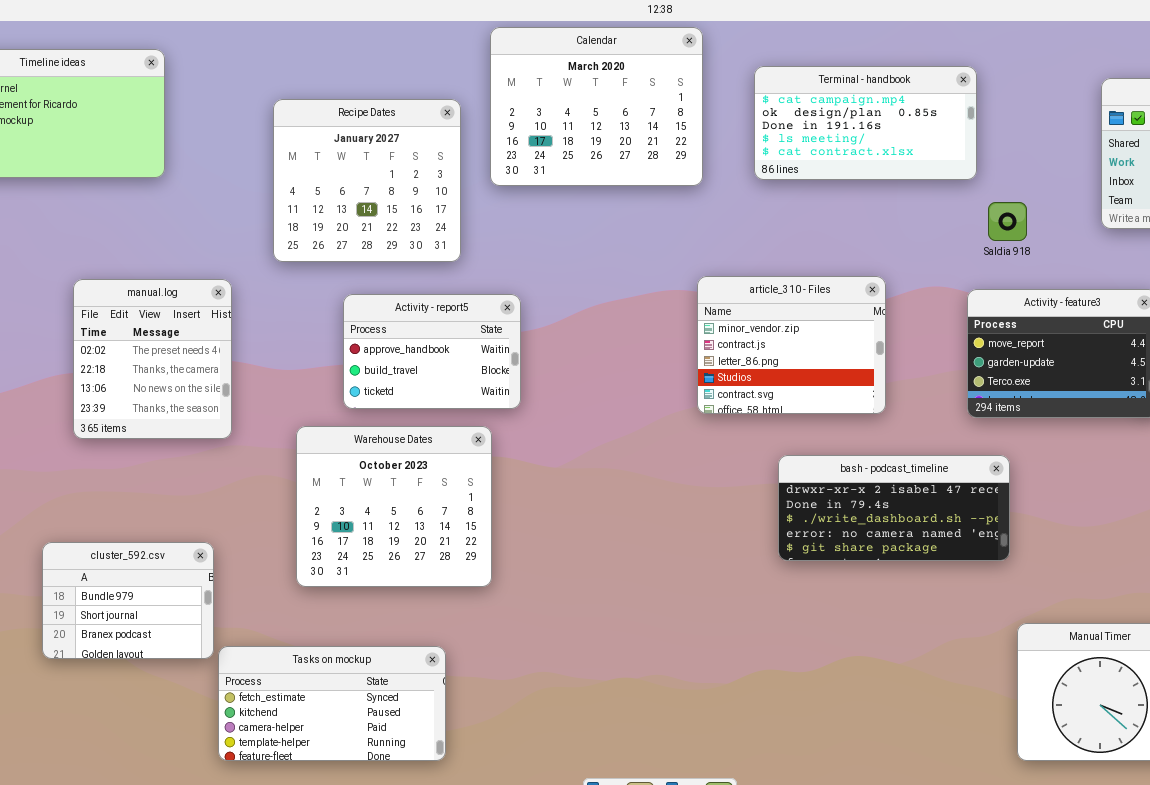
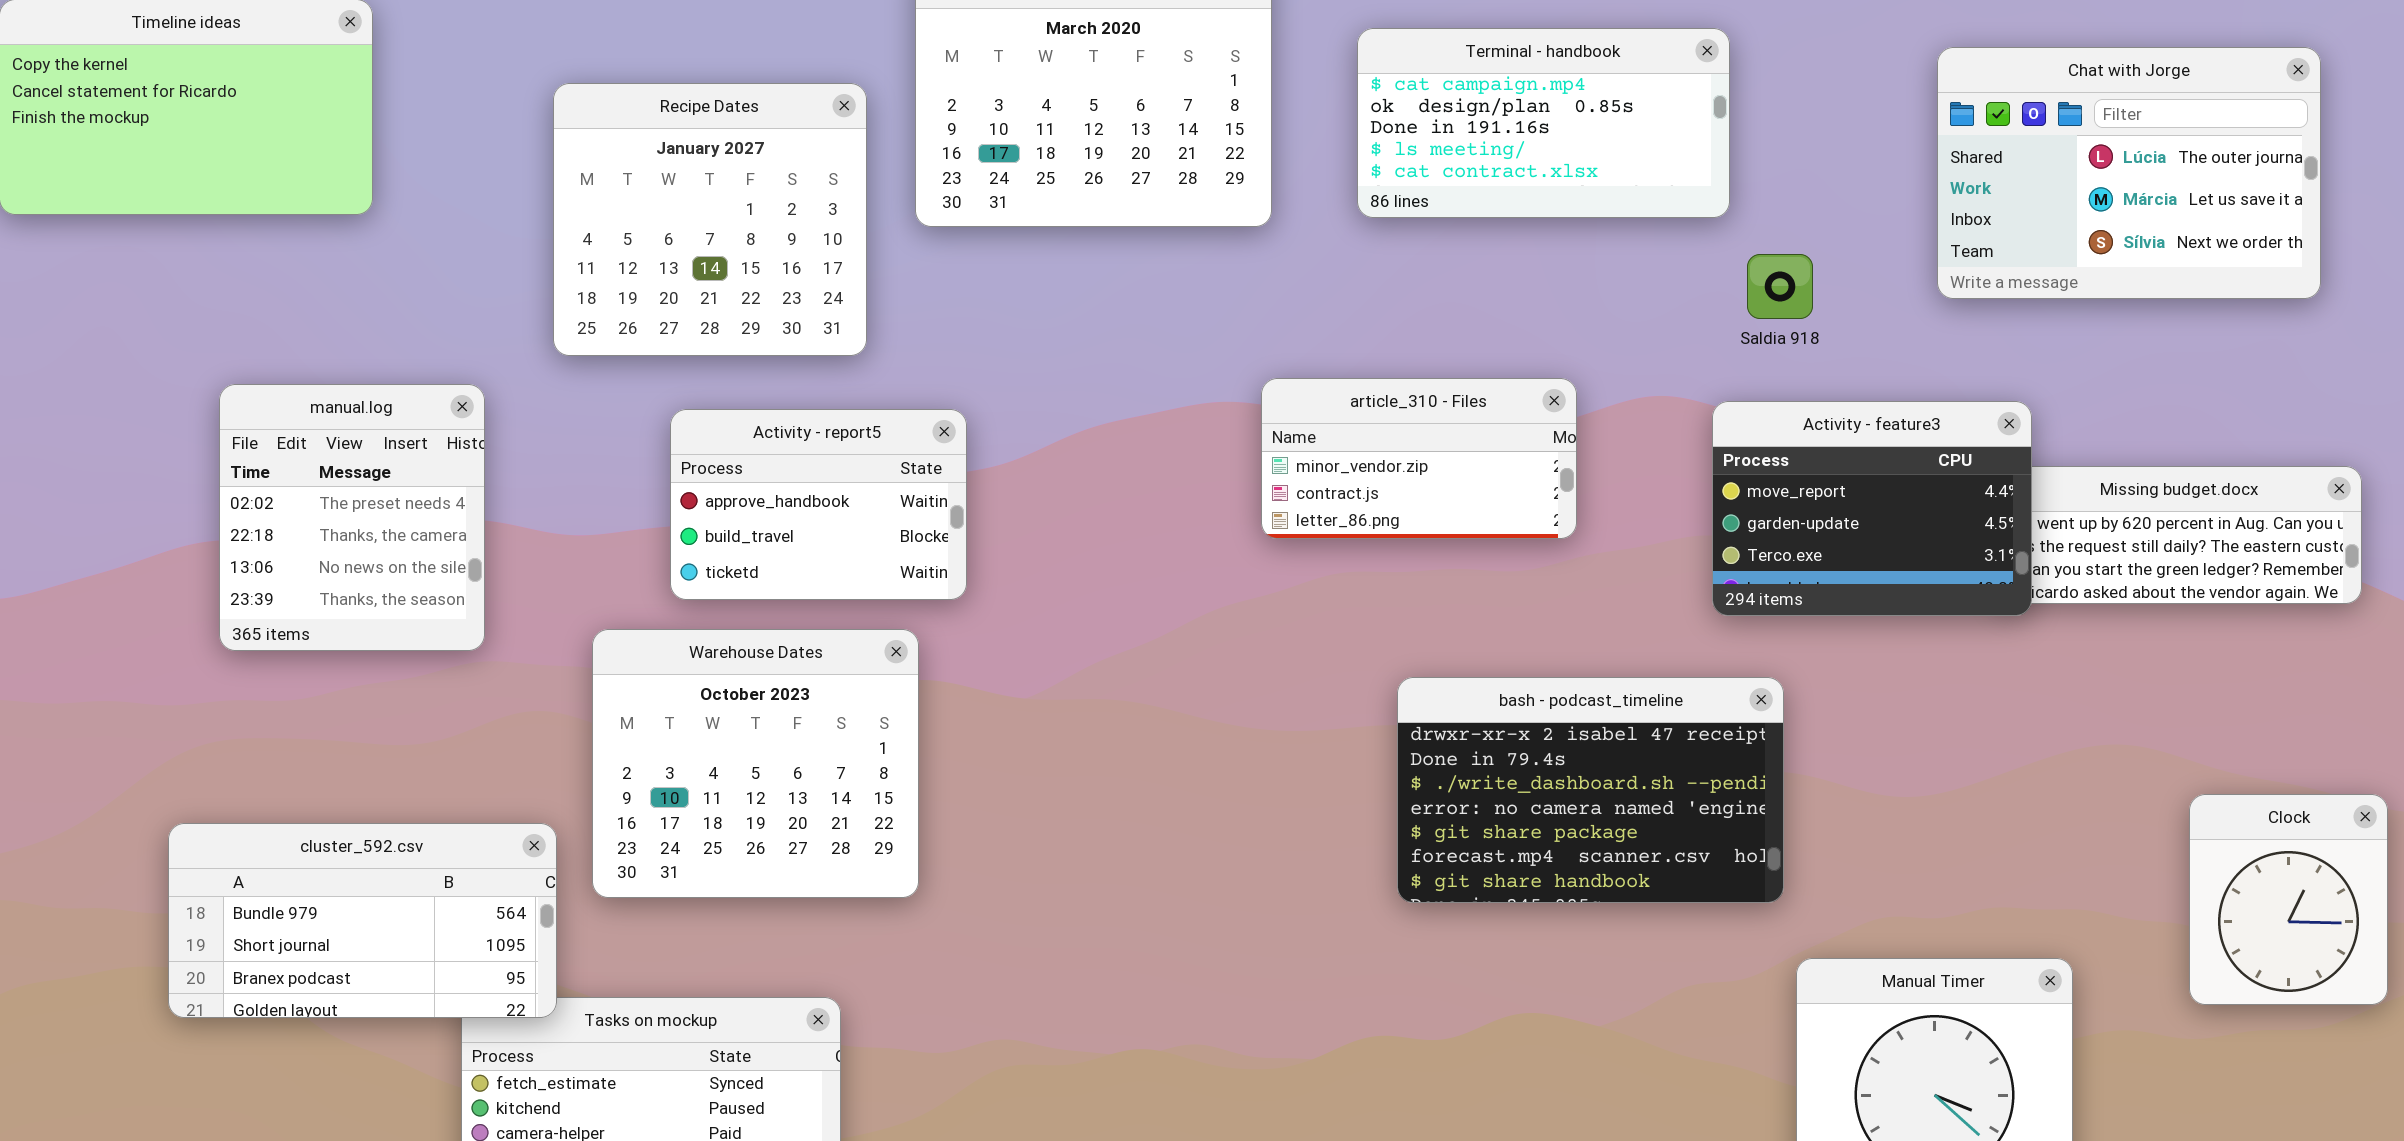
article_310 - Files: [697,276,886,414] -> [1261,378,1577,539], resized
bash - podcast_timeline: [778,455,1010,561] -> [1397,677,1784,903], resized
cluster_592.csv: [42,542,214,659] -> [168,823,557,1018], resized

